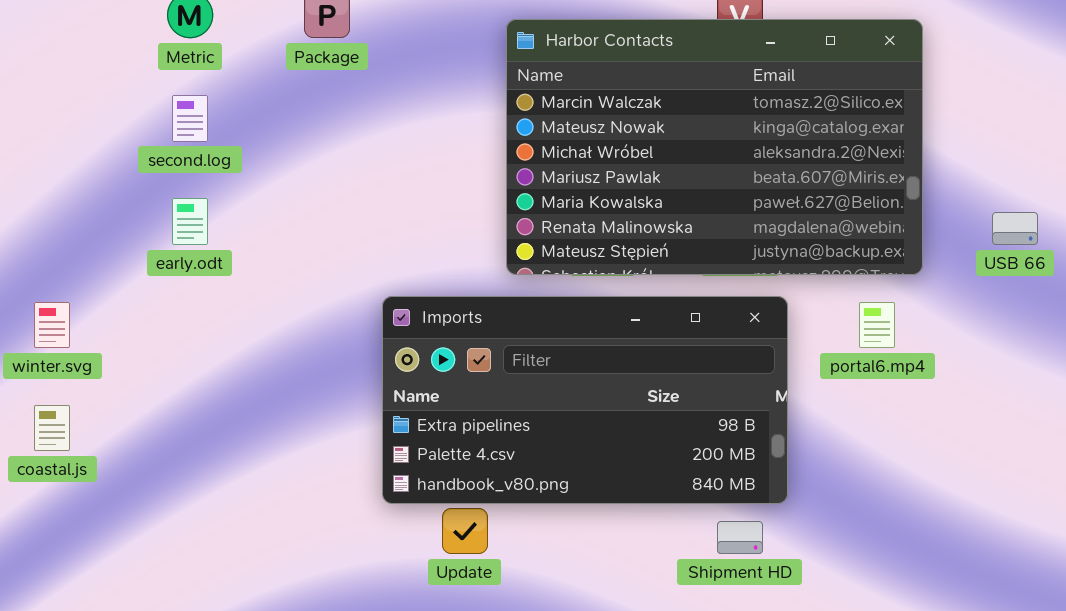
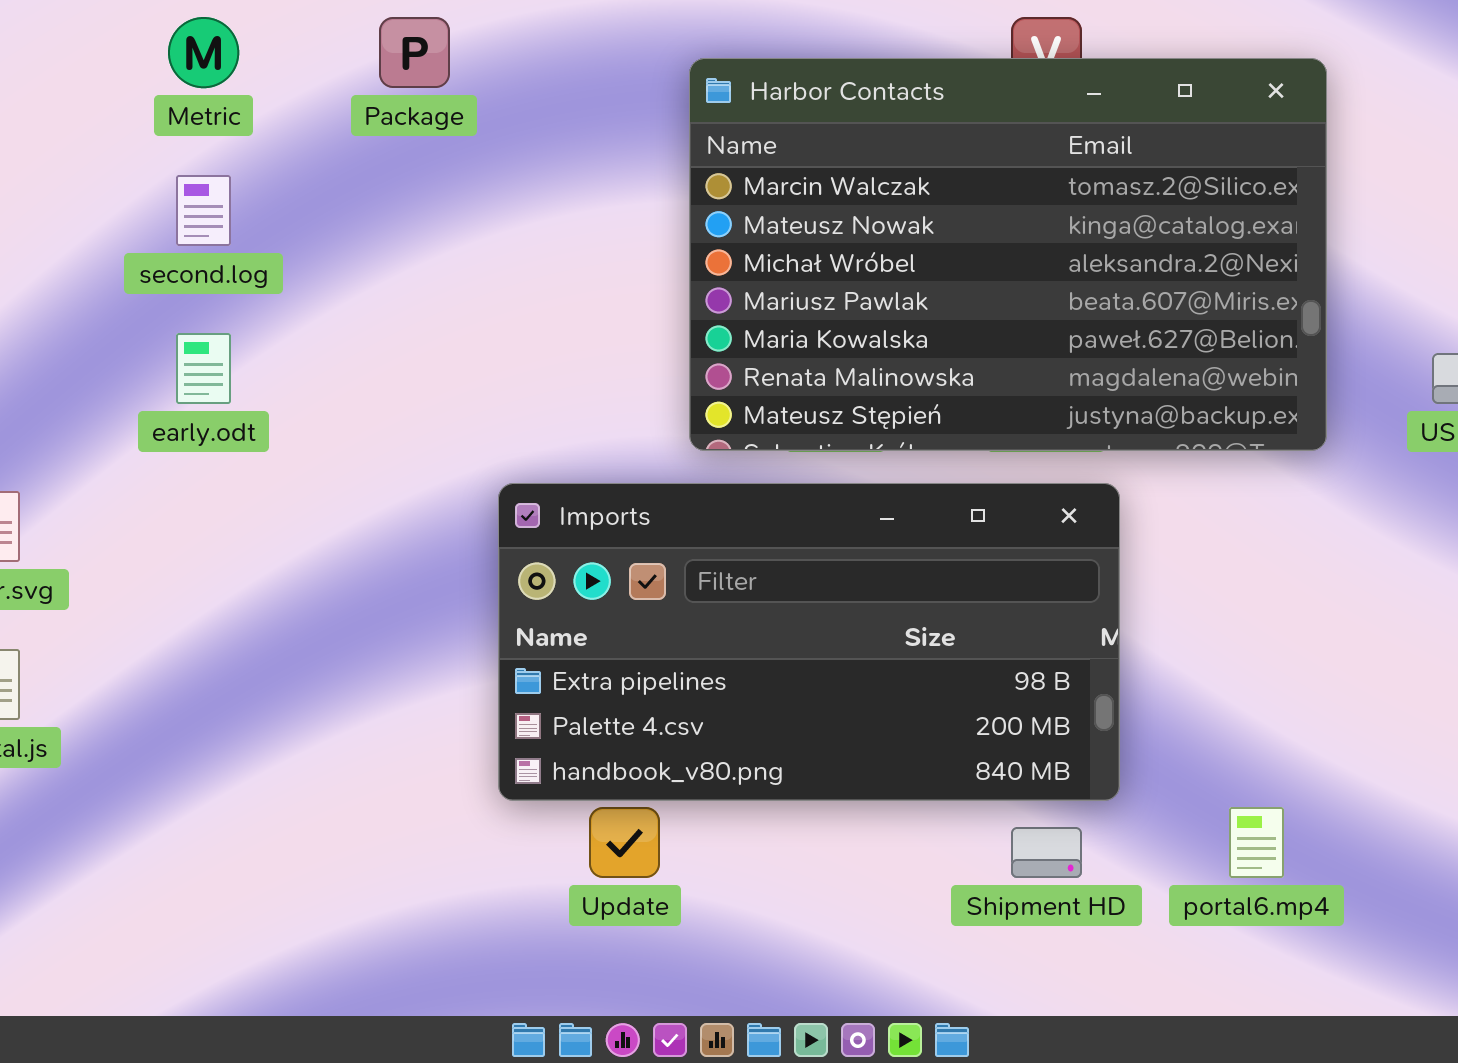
portal6.mp4: [859,302,895,348] -> [1229,807,1284,878], moved

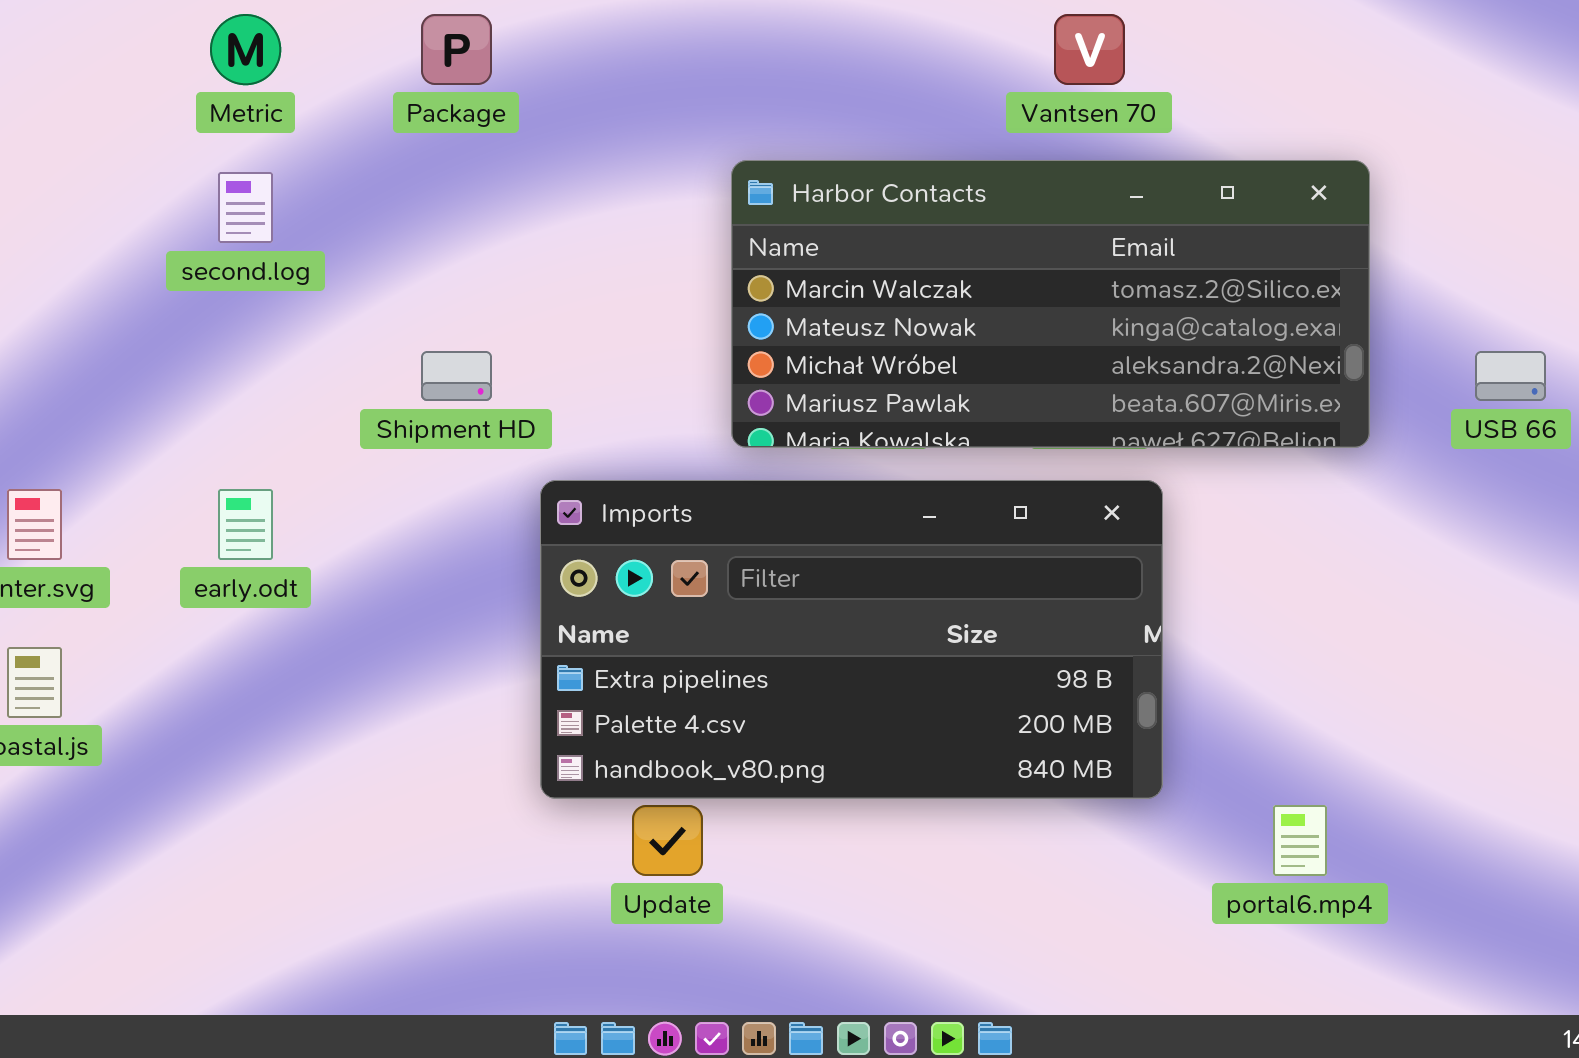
Harbor Contacts: [689,58,1327,451] -> [731,160,1370,448], resized
early.odt: [176,333,231,404] -> [218,489,273,560], moved
Shipment HD: [1011,827,1082,878] -> [421,351,492,401], moved

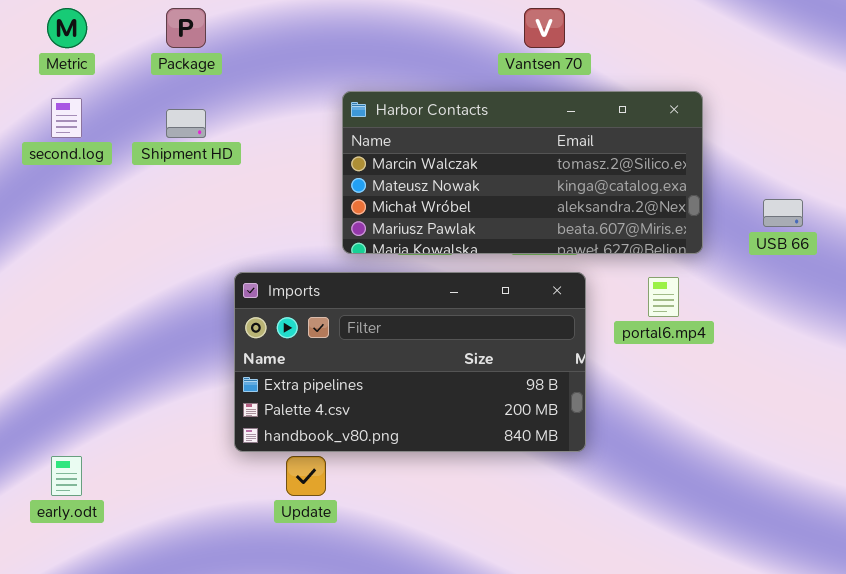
Shipment HD: [421,351,492,401] -> [166,109,206,138], moved
early.odt: [218,489,273,560] -> [51,456,82,496], moved
portal6.mp4: [1273,805,1327,876] -> [648,277,679,317], moved

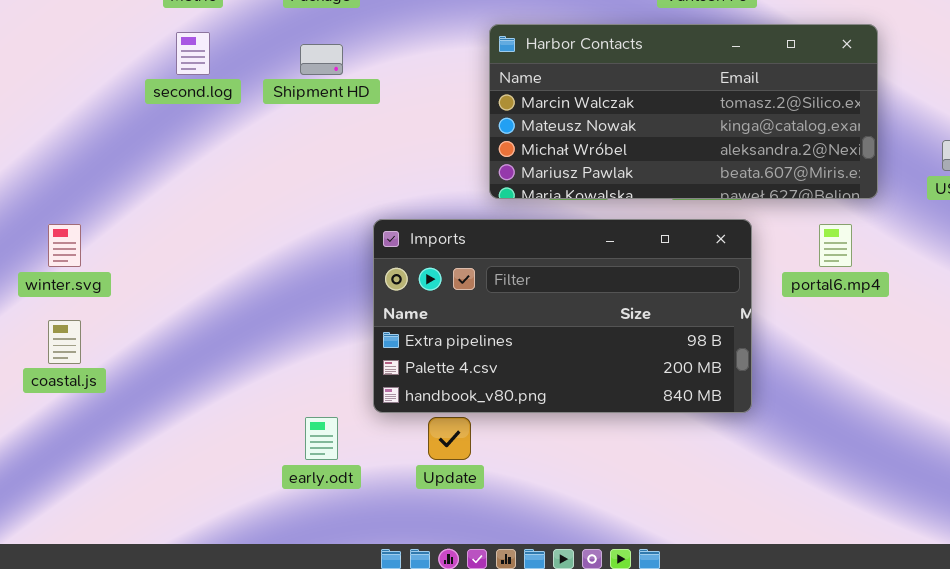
early.odt: [51,456,82,496] -> [305,417,338,460], moved

